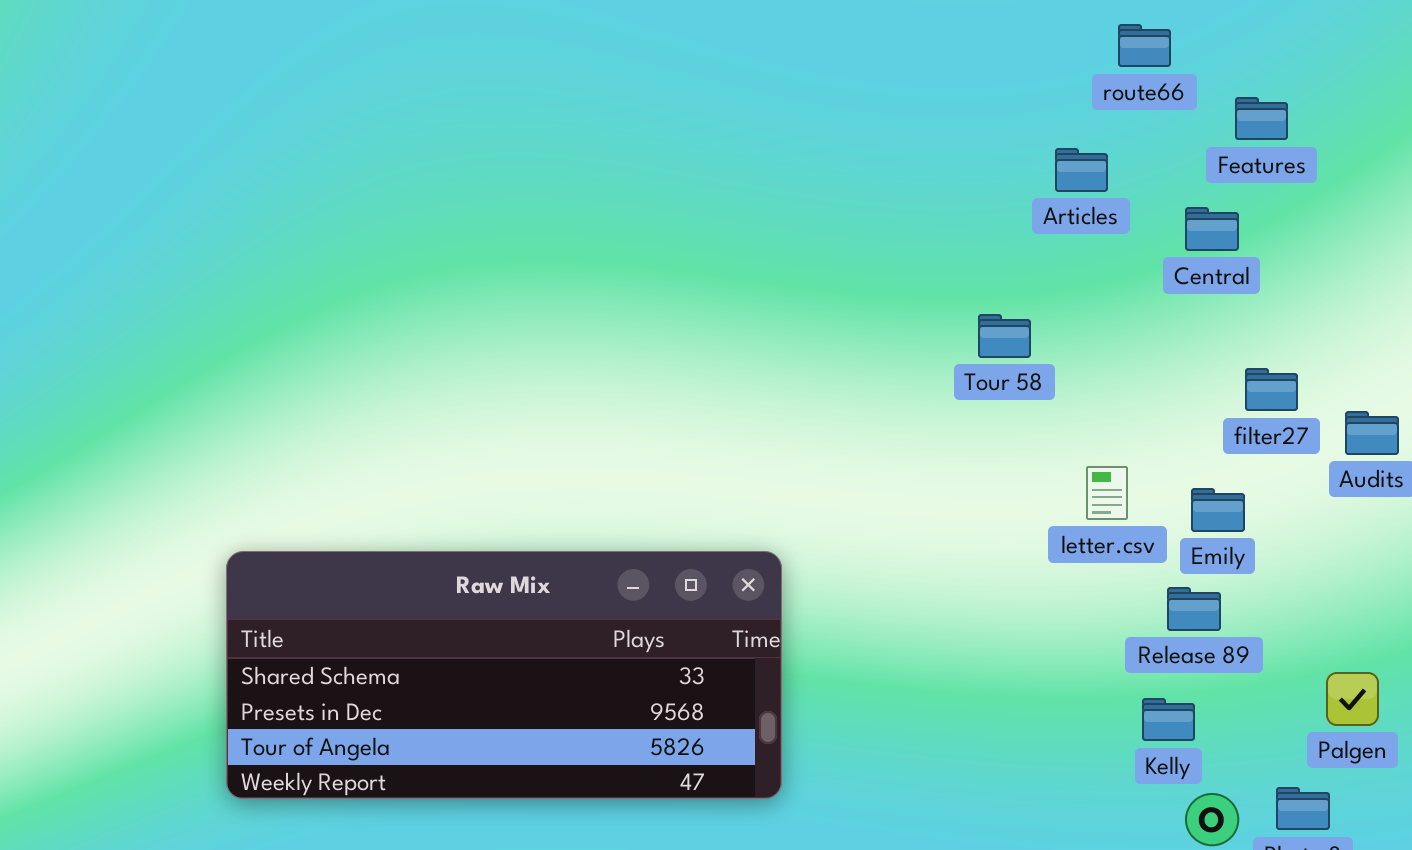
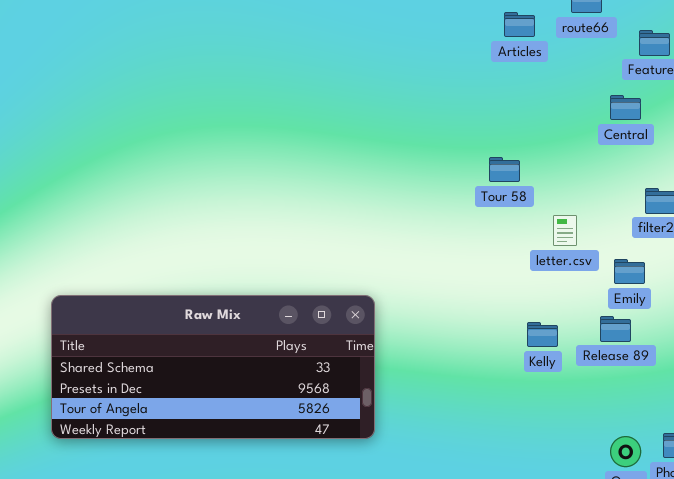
Articles: [1055,148,1108,192] -> [504,12,535,37], moved
letter.csv: [1086,466,1128,520] -> [553,215,577,246], moved
Kelly: [1142,698,1195,741] -> [527,322,558,347], moved

